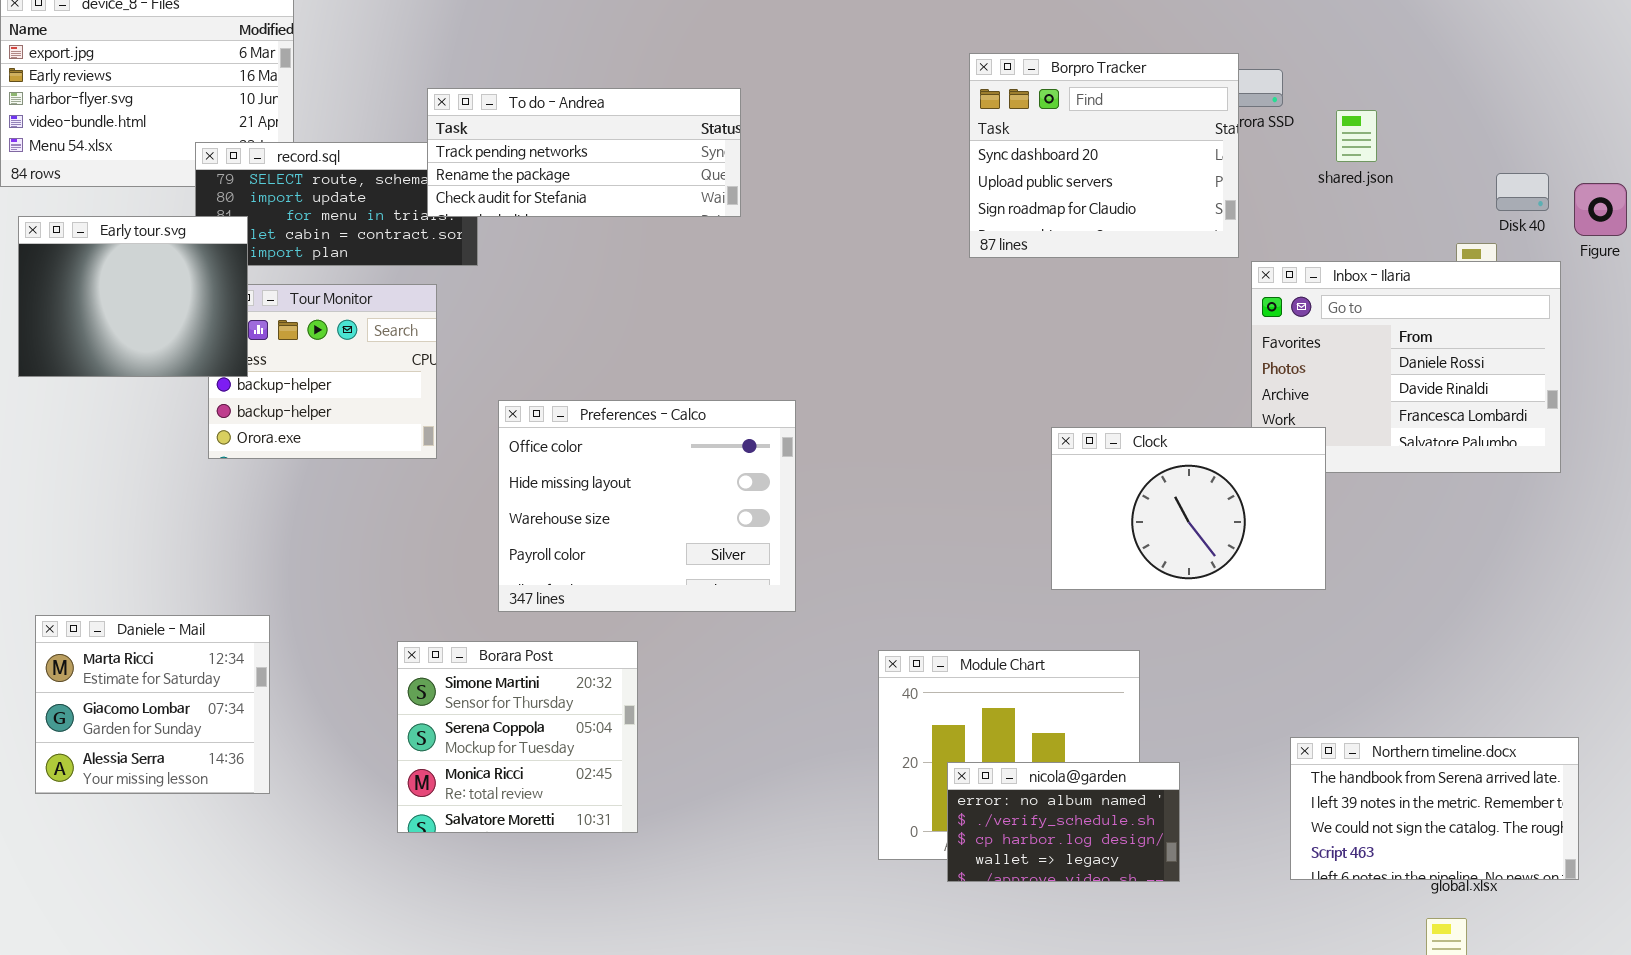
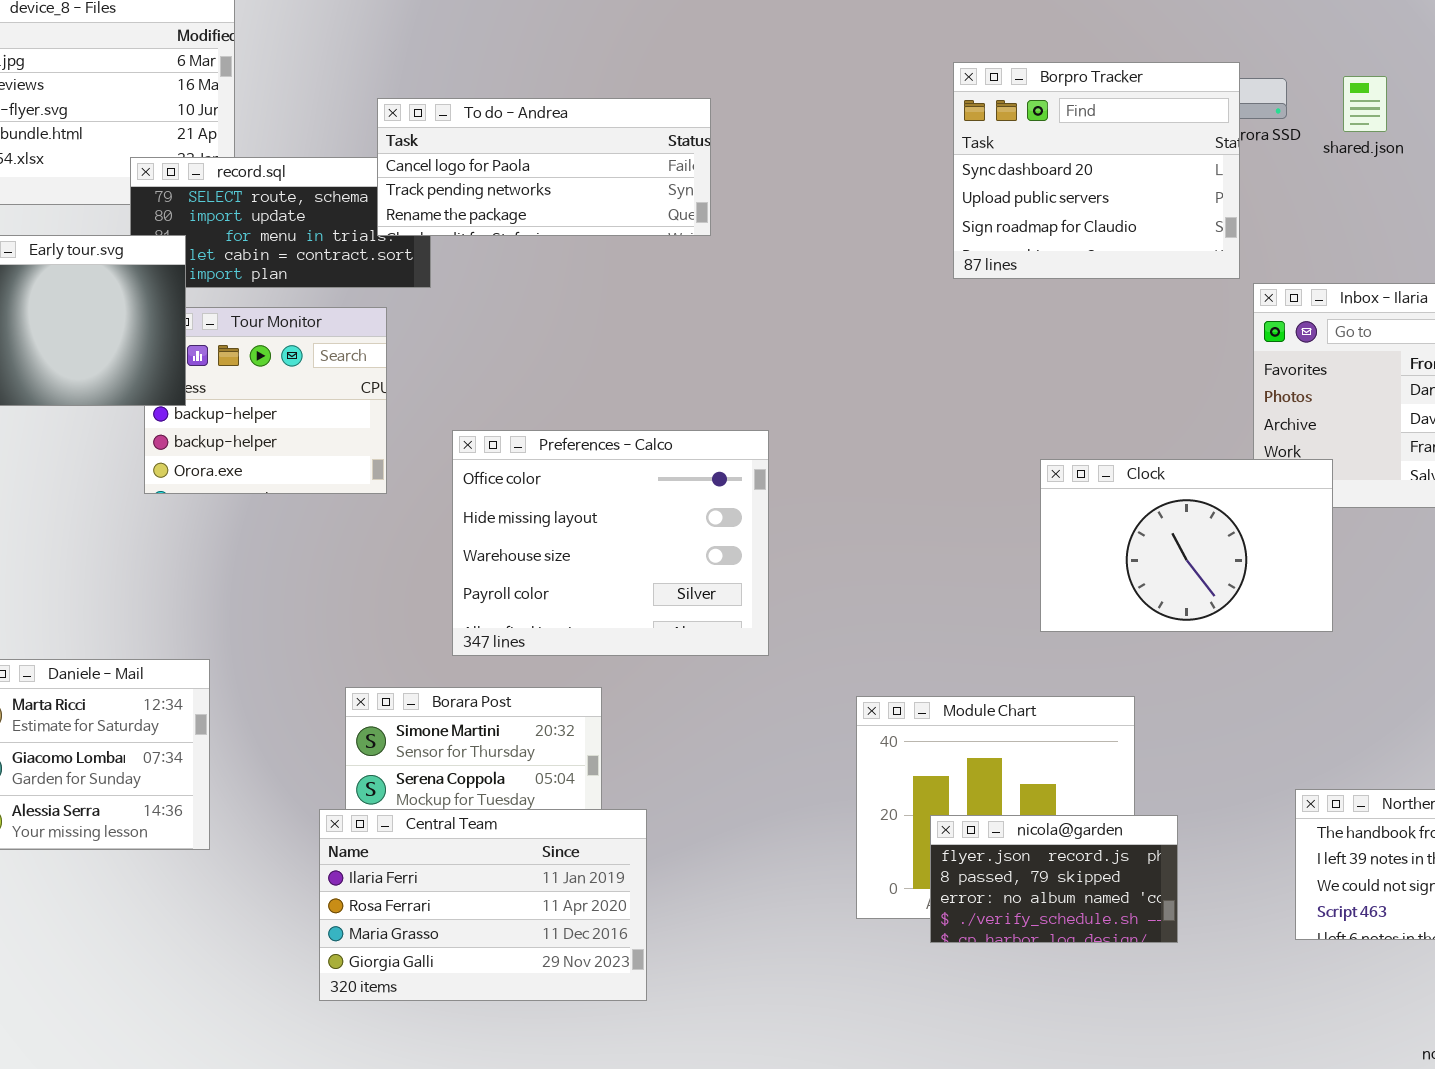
To do - Andrea: [427,88,741,217] -> [377,98,711,236], scrolled up 1 row
shared.json: [1336,110,1377,162] -> [1343,76,1387,132], moved
Central Team: none -> [319,809,647,1001], opened
nicola@garden: [947,762,1180,882] -> [930,815,1178,943], scrolled up 2 rows

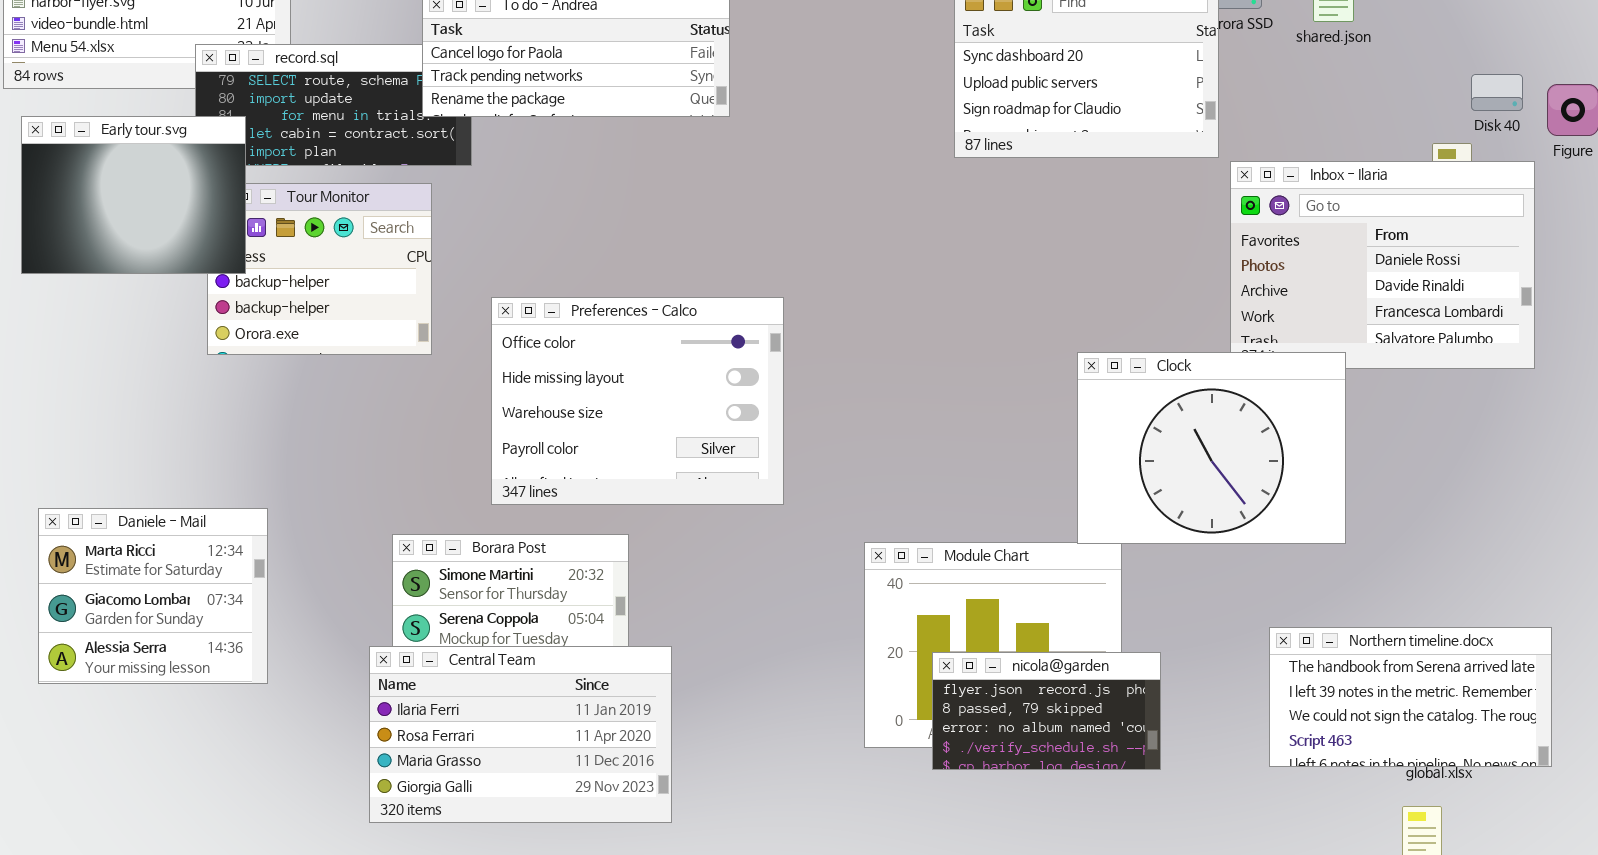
Clock: [1040,459,1333,632] -> [1077,352,1346,544], moved, resized

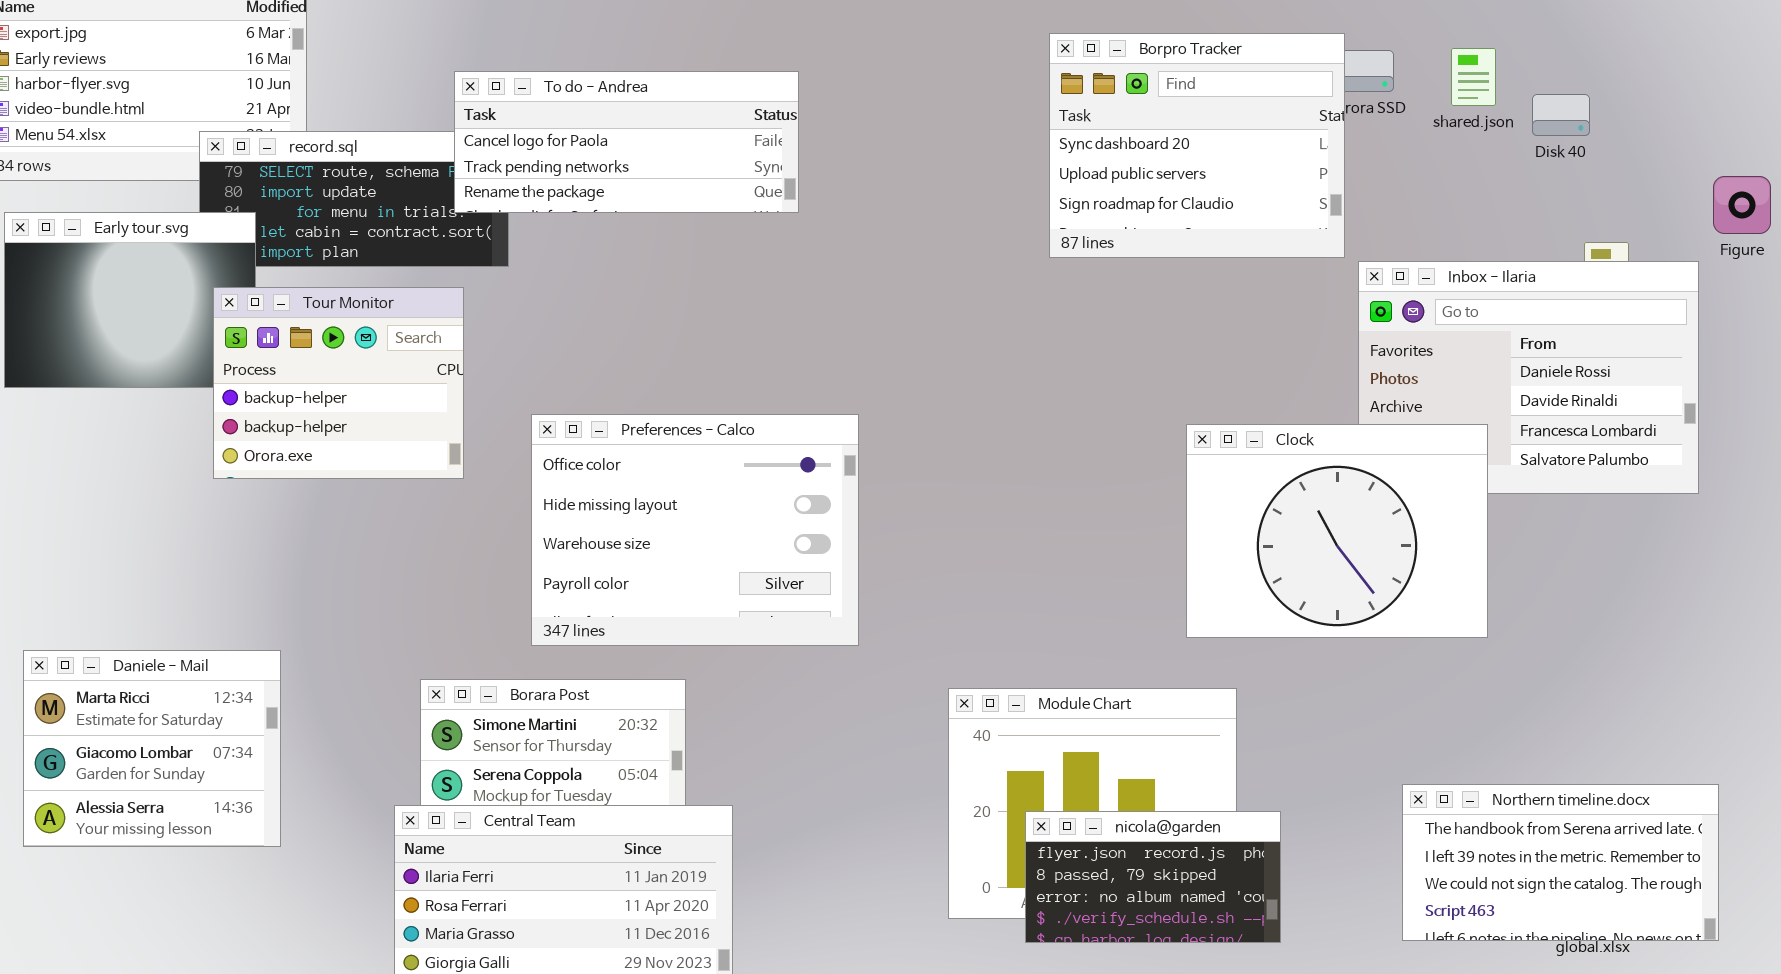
Disk 40: [1471,74,1523,111] -> [1532,94,1590,136], moved
Tour Monitor: [207,183,432,355] -> [213,287,464,479], raised
Clock: [1077,352,1346,544] -> [1186,424,1488,638], moved

